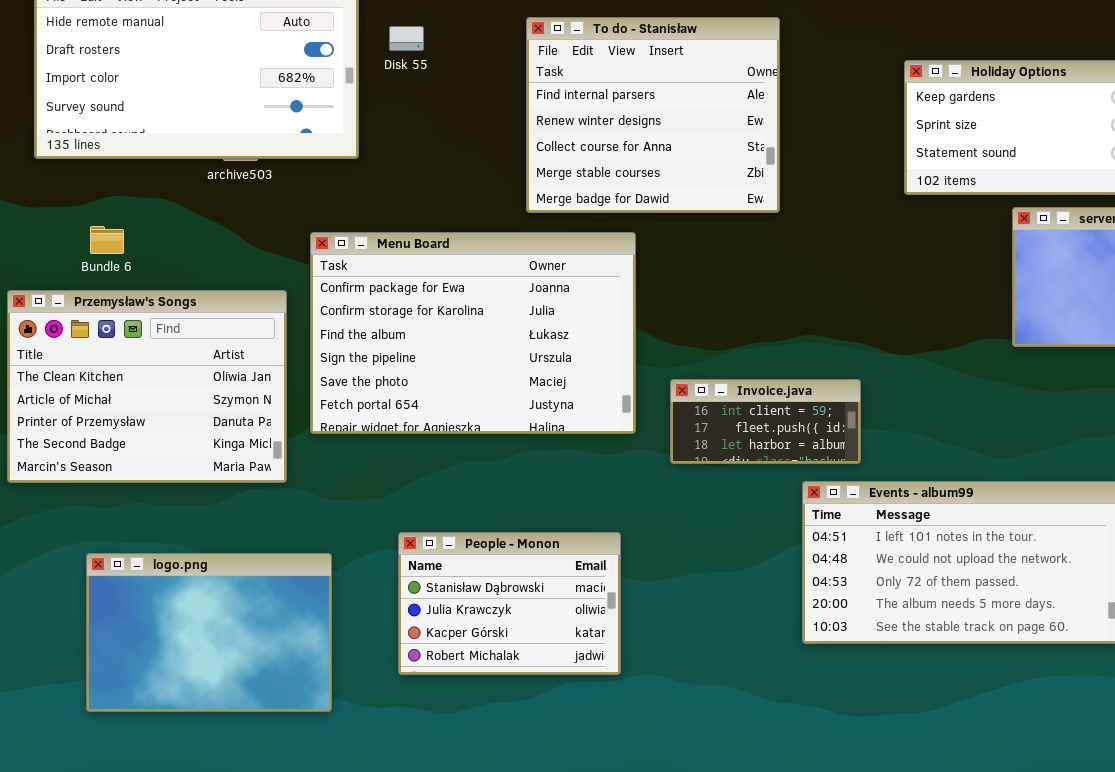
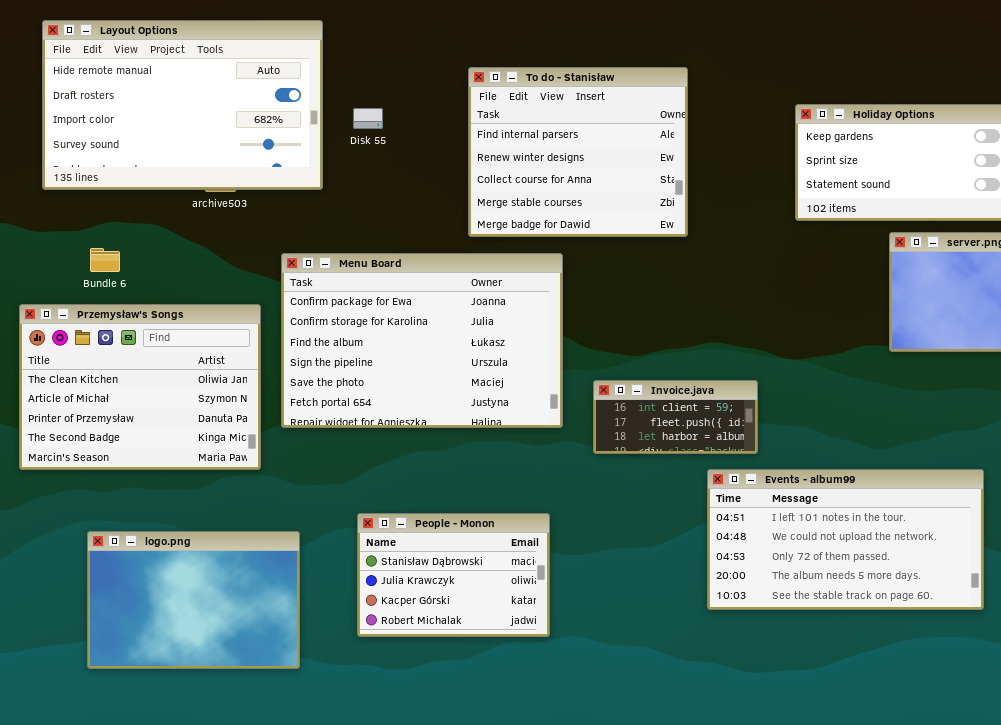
Disk 55: [389,26,424,51] -> [353,108,383,129], moved

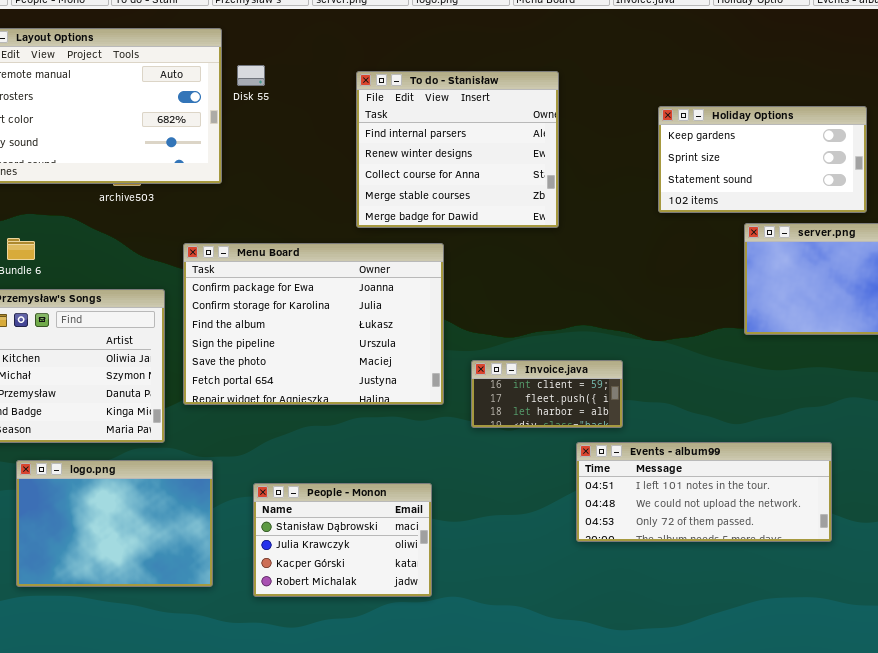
Disk 55: [353,108,383,129] -> [237,65,265,86], moved
Events - album99: [707,469,984,610] -> [576,442,832,542], resized
logo.png: [87,531,300,669] -> [16,460,213,587], moved

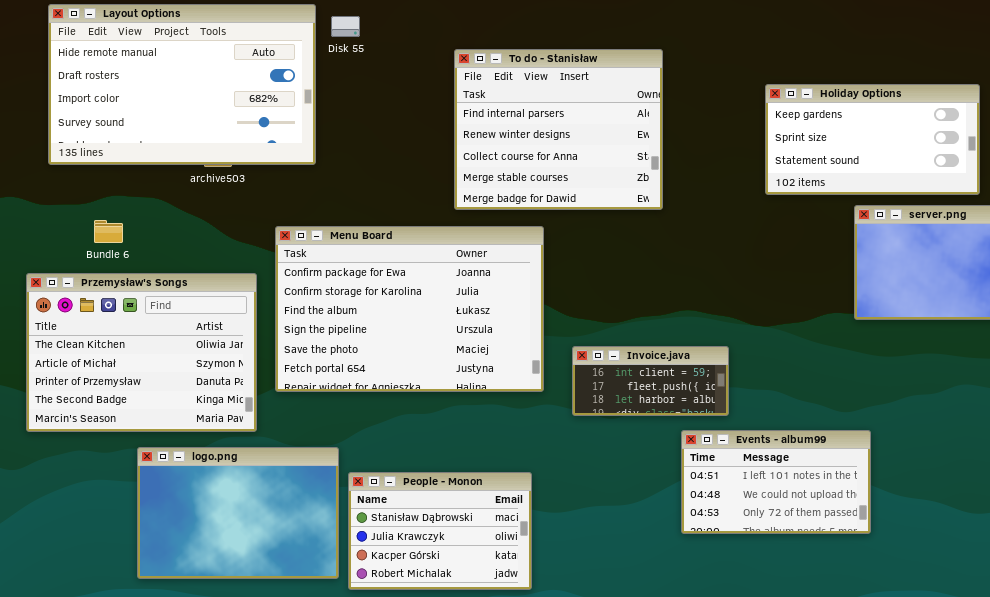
Disk 55: [237,65,265,86] -> [331,16,360,37], moved
Events - album99: [576,442,832,542] -> [681,430,871,534], resized
logo.png: [16,460,213,587] -> [137,447,339,579], moved

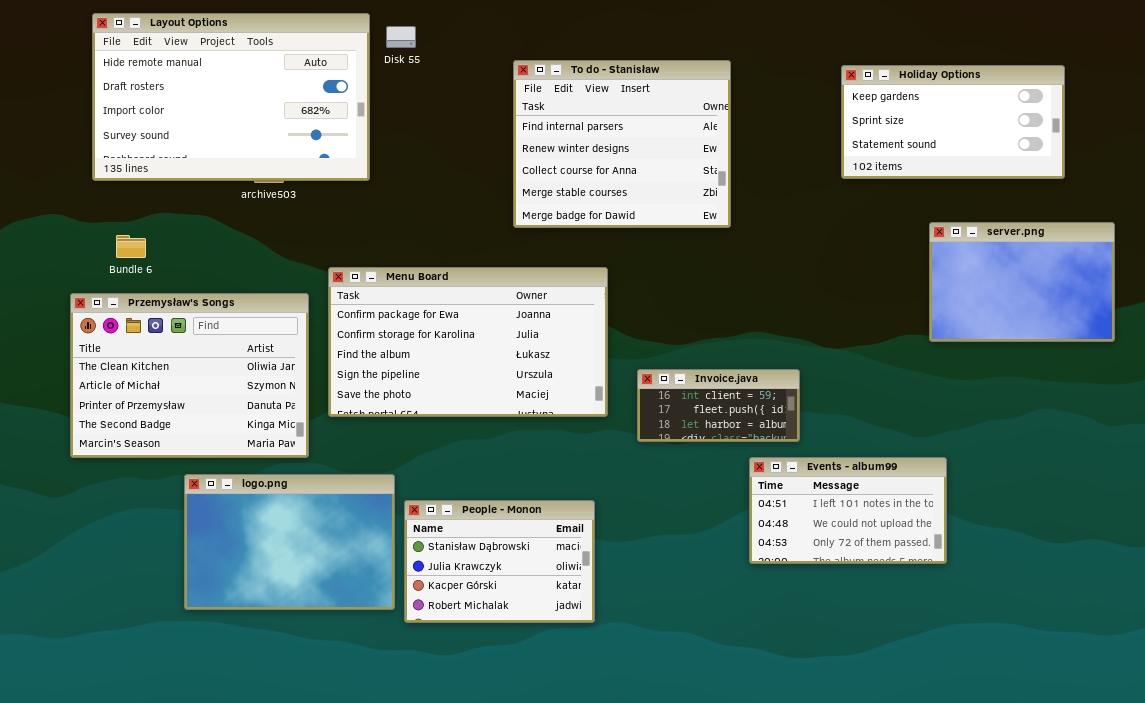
Holiday Options: [765,84,980,195] -> [841,65,1065,179], moved
Bundle 6: [94,220,123,243] -> [116,235,146,258], moved
Menu Board: [275,226,544,392] -> [328,267,608,417], resized

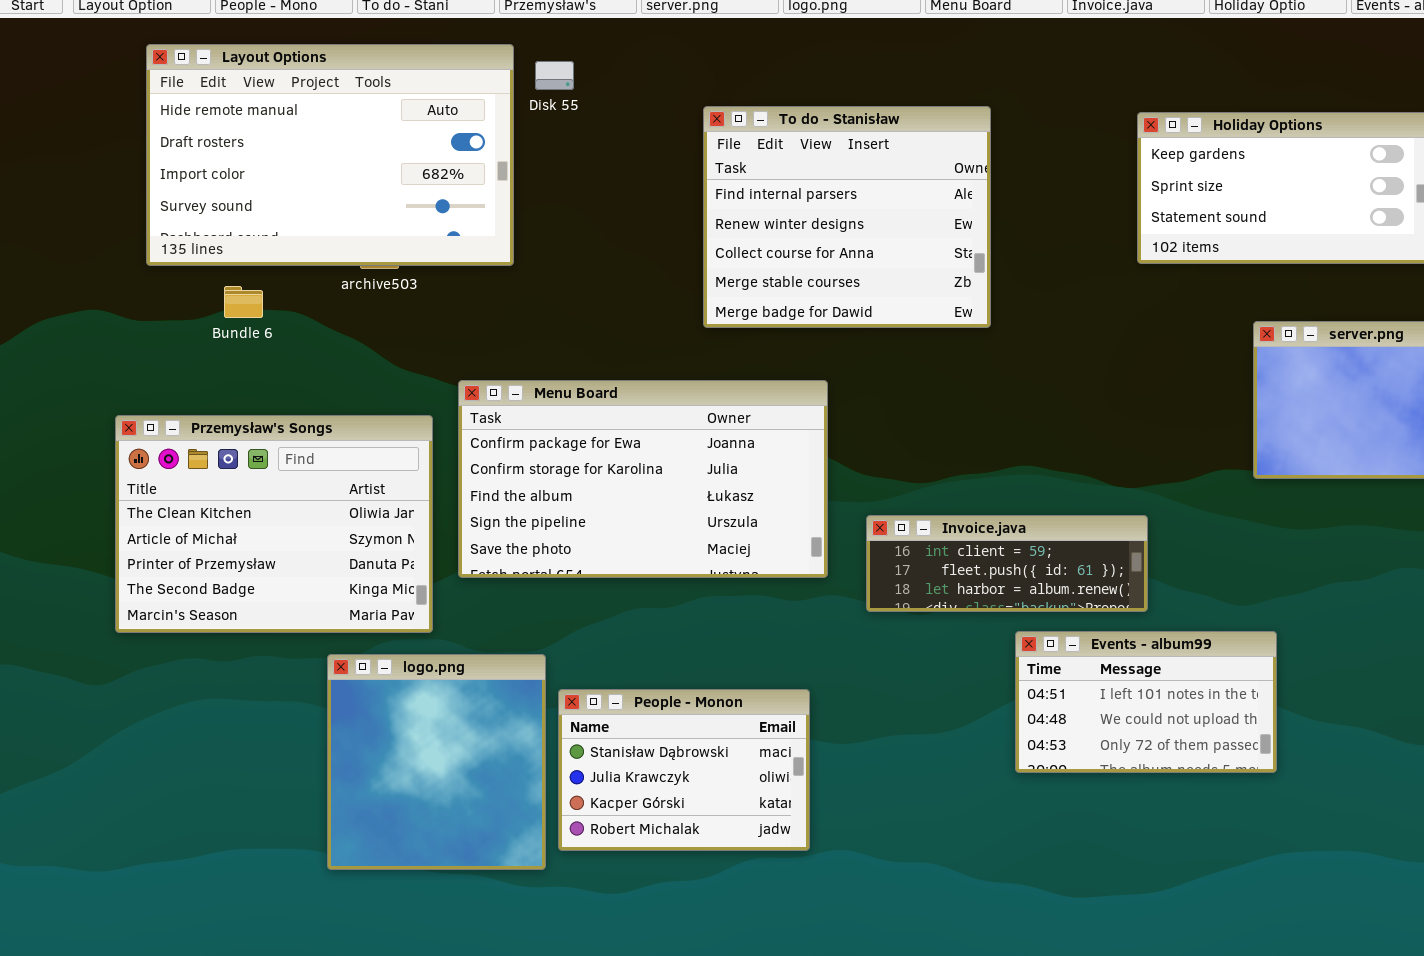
Bundle 6: [116,235,146,258] -> [224,286,263,318], moved
Invoice.java: [637,369,800,442] -> [866,515,1148,612], resized
logo.png: [184,474,395,610] -> [327,654,546,870], resized

